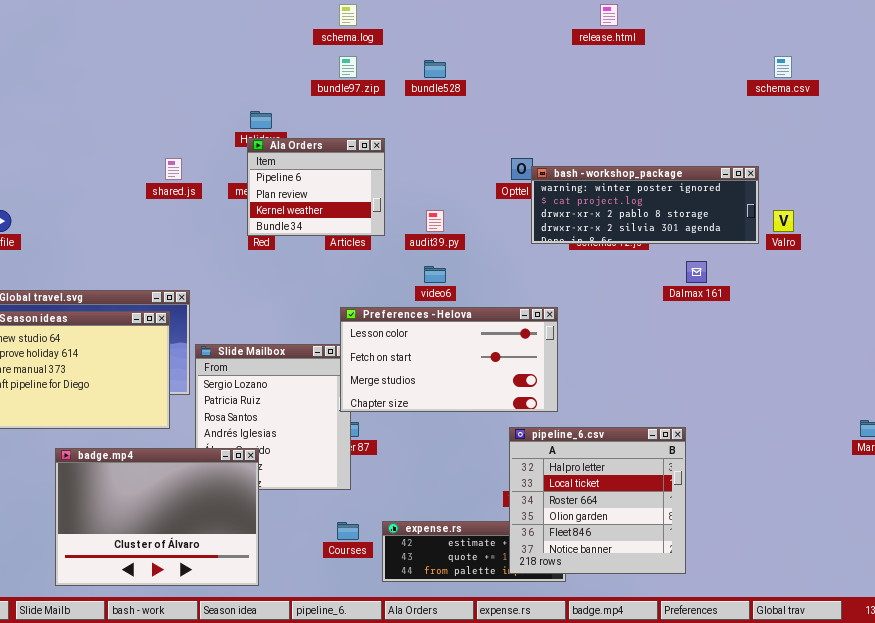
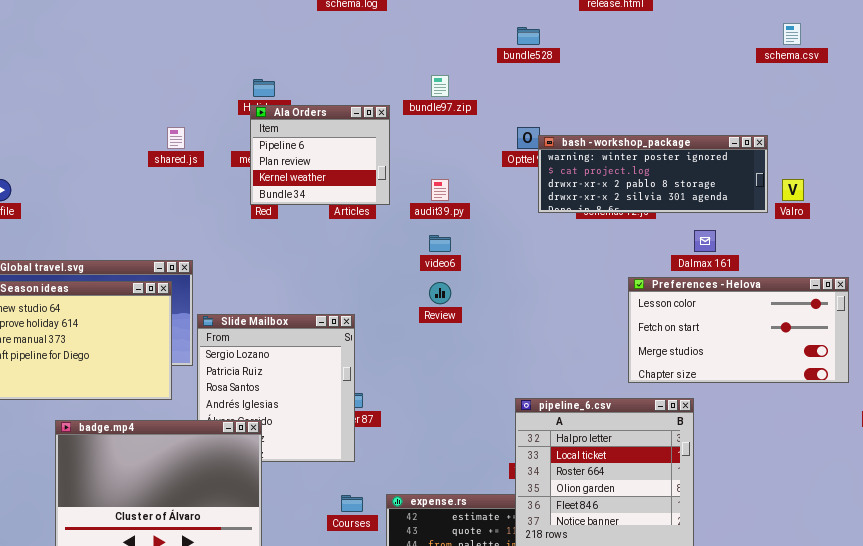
bundle97.zip: [339,56,357,78] -> [431,75,449,97], moved
bundle528: [424,60,446,78] -> [517,27,540,45], moved
Preferences - Helova: [340,307,558,412] -> [628,277,849,383], moved

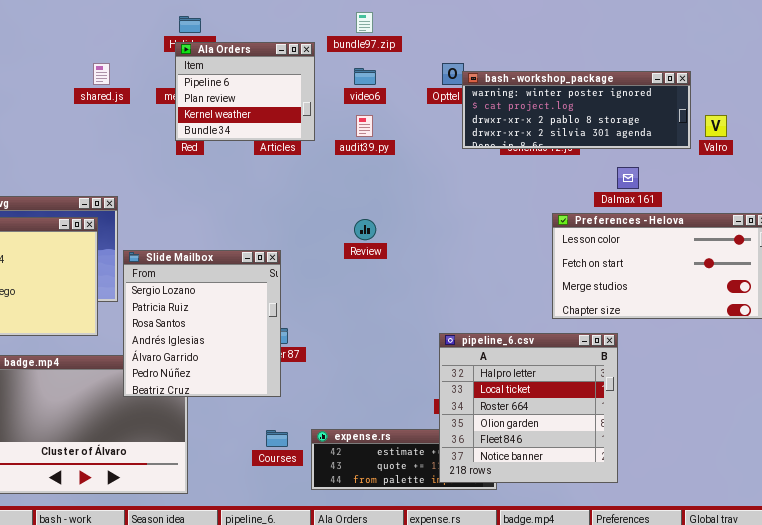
video6: [429,235,451,252] -> [354,68,376,85], moved
Slide Mailbox: [197,314,355,462] -> [123,250,281,397], raised

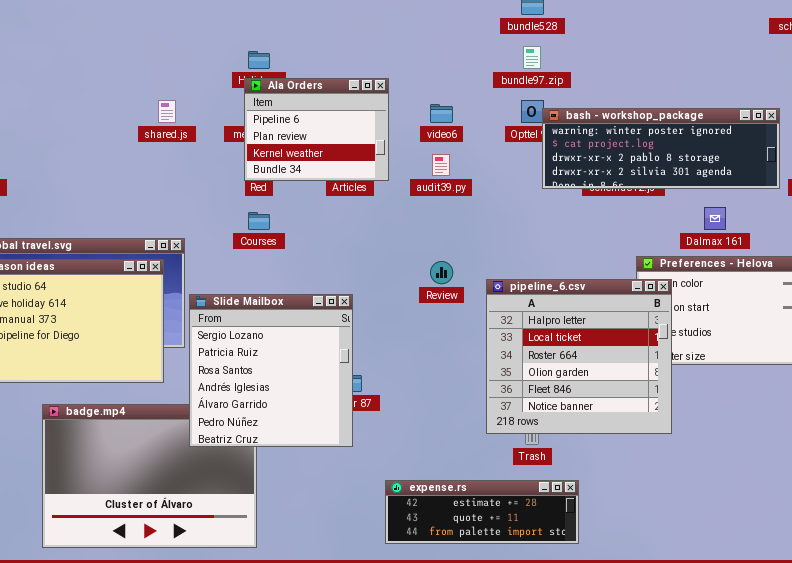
bundle97.zip: [356,12,373,33] -> [523,46,541,69], moved
pipeline_6.csv: [439,333,618,483] -> [486,279,672,434], moved
Courses: [266,430,288,447] -> [248,212,270,230], moved

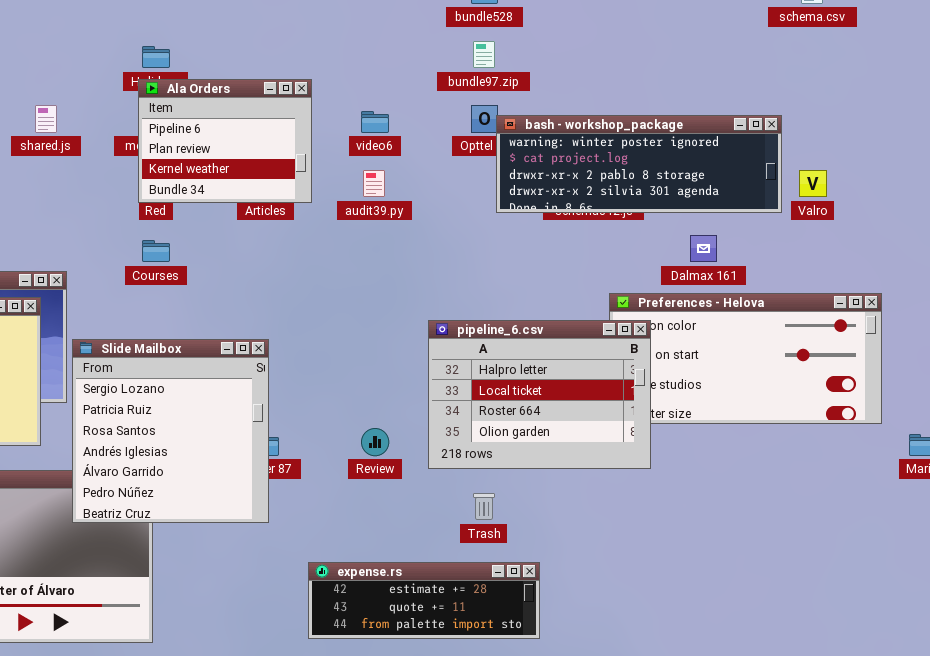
Review: [430,261,453,284] -> [361,428,389,456], moved
pipeline_6.csv: [486,279,672,434] -> [428,320,651,469], resized

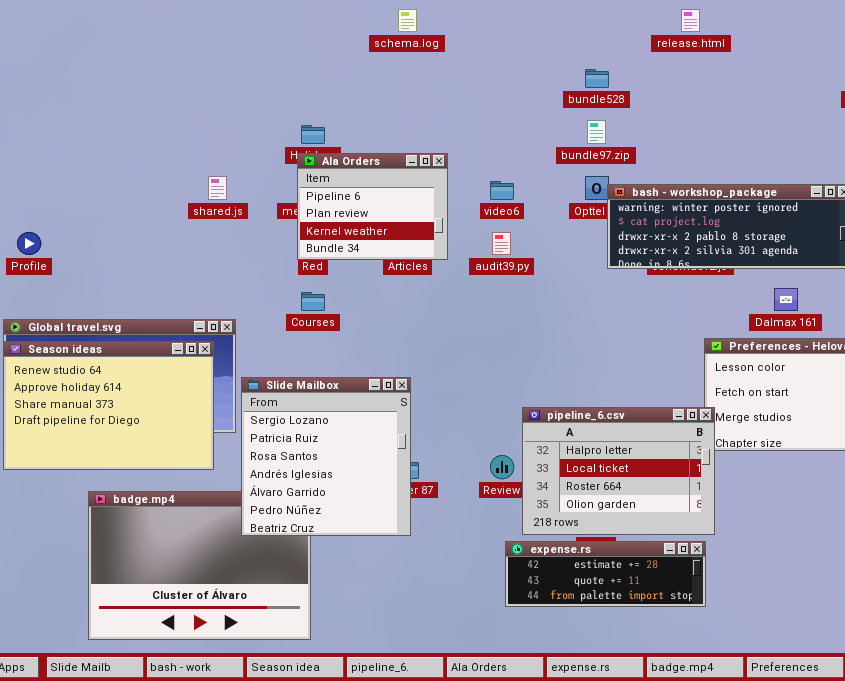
pipeline_6.csv: [428,320,651,469] -> [522,407,715,535], moved
expense.rs: [308,562,540,639] -> [505,541,706,607], moved

